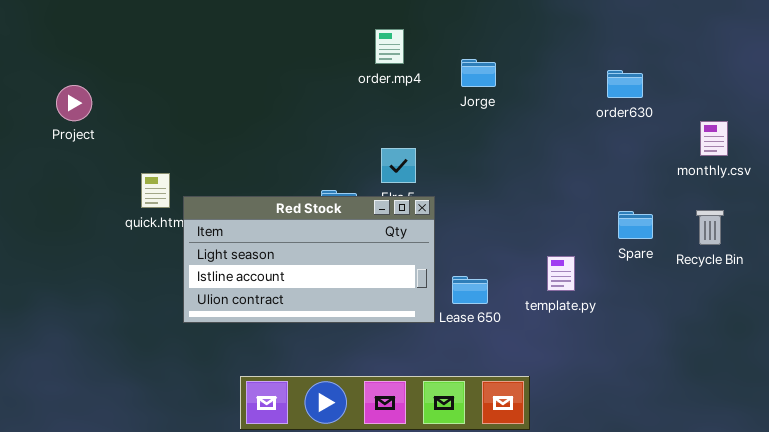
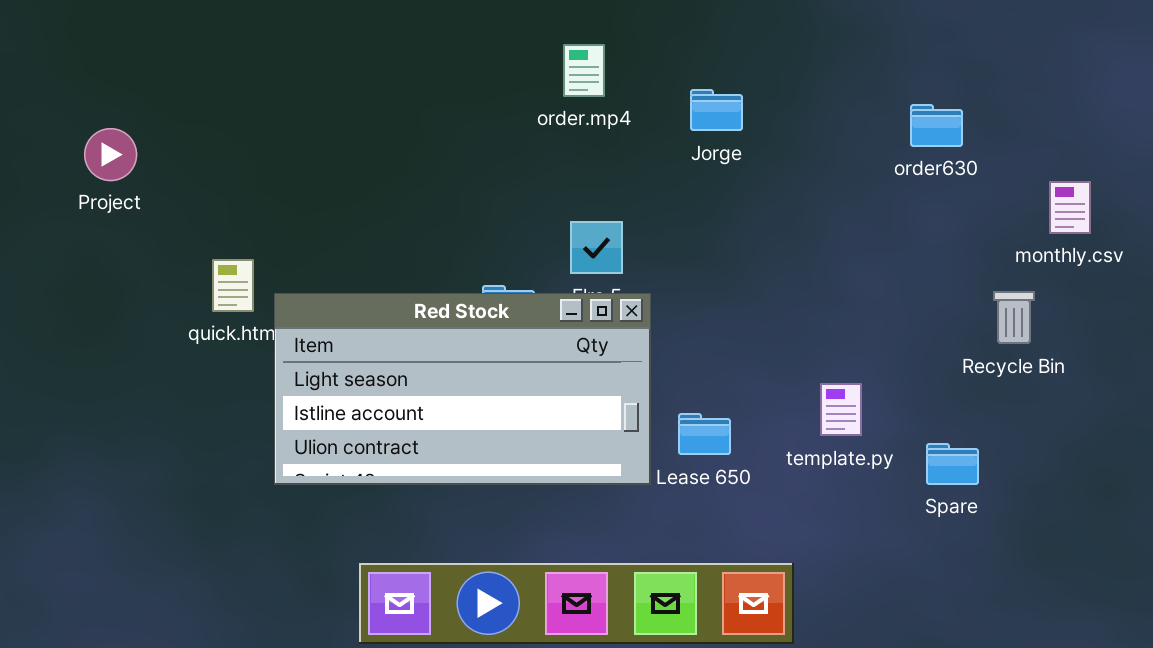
Recycle Bin: [696,210,724,245] -> [993,291,1035,344], moved
Spare: [618,211,653,239] -> [926,443,979,485], moved

